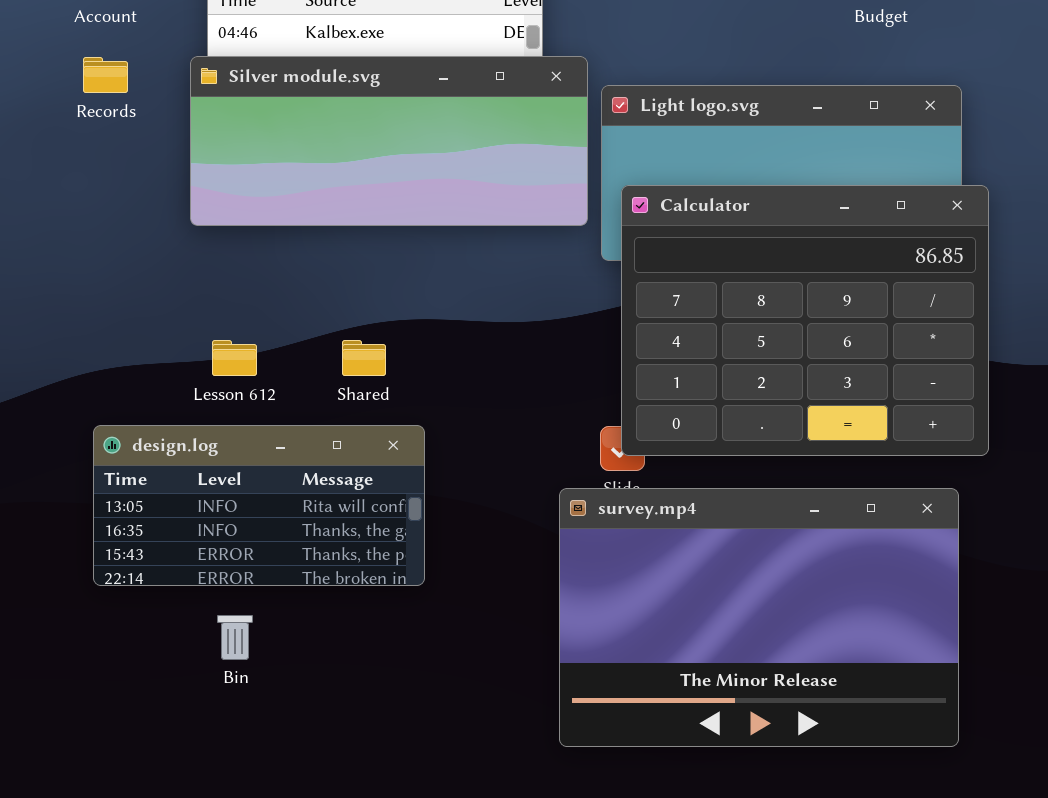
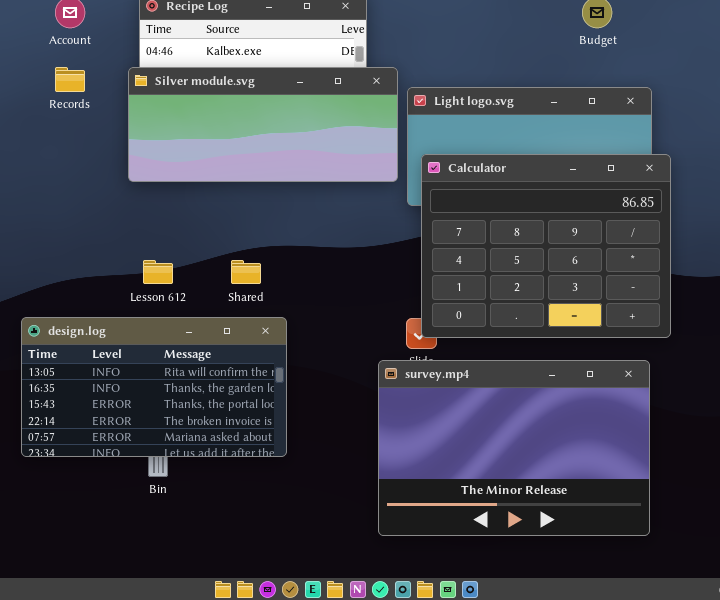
design.log: [93,425,425,586] -> [21,317,287,457], resized

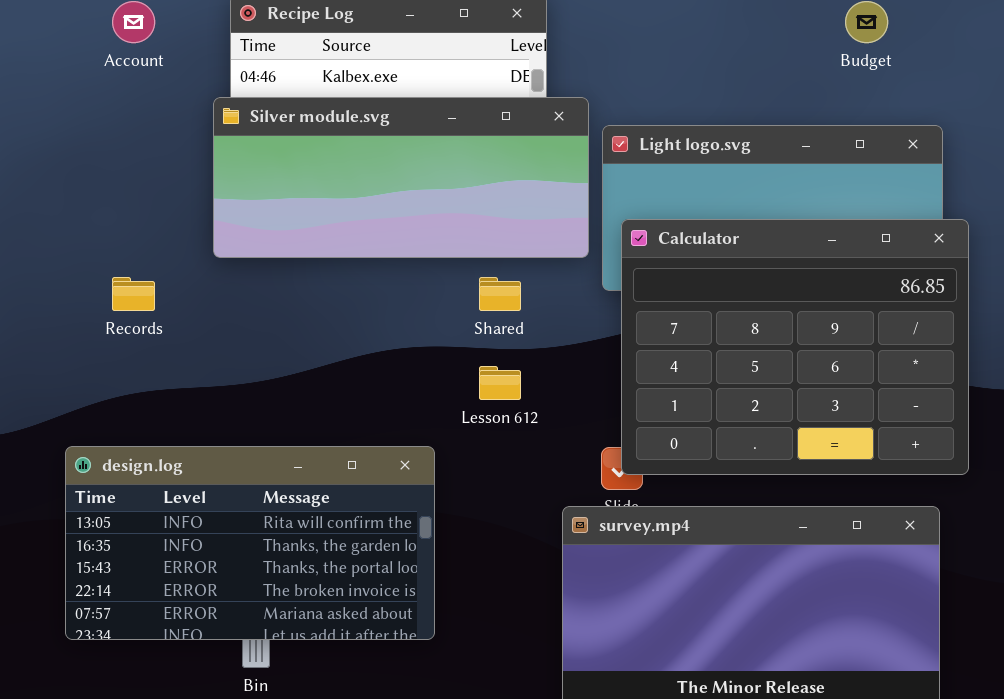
Records: [55,67,85,92] -> [112,277,155,311], moved
Lesson 612: [143,260,173,284] -> [479,366,521,400], moved
Shared: [231,260,261,284] -> [479,277,521,311], moved

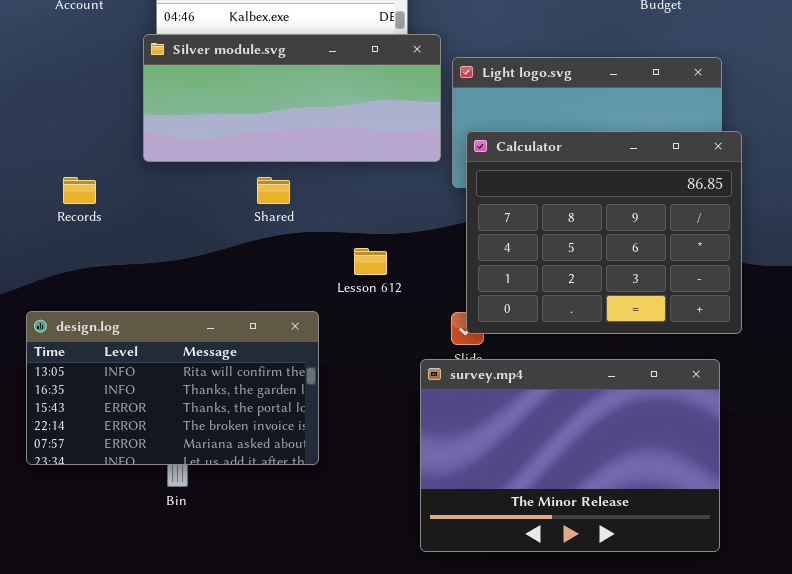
Shared: [479,277,521,311] -> [257,177,290,204], moved

